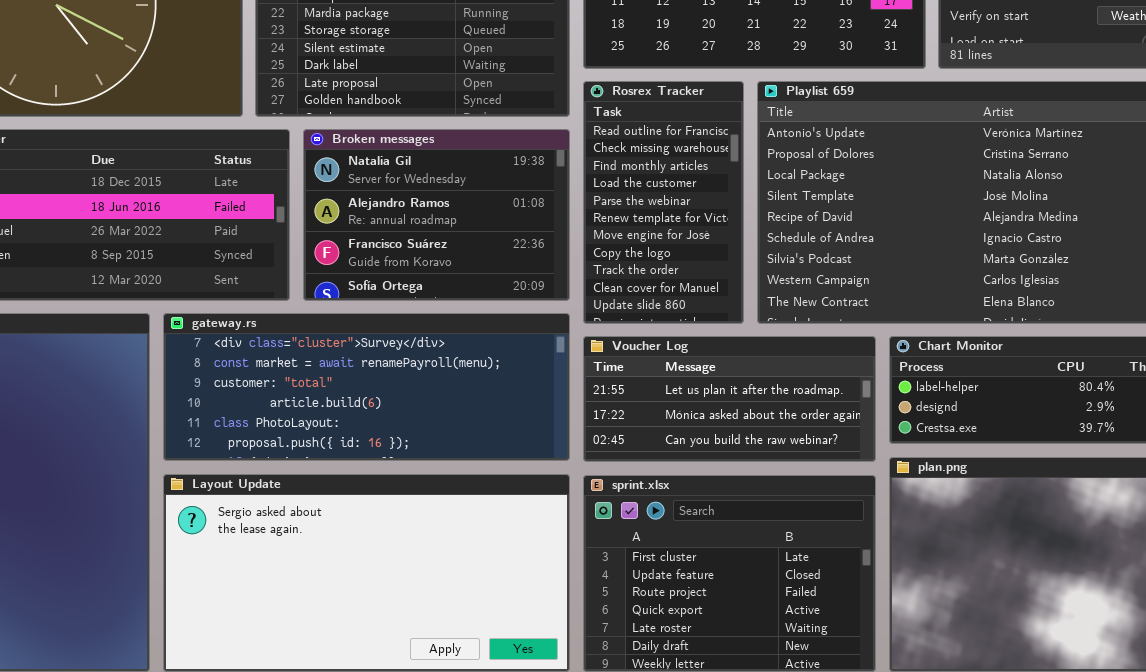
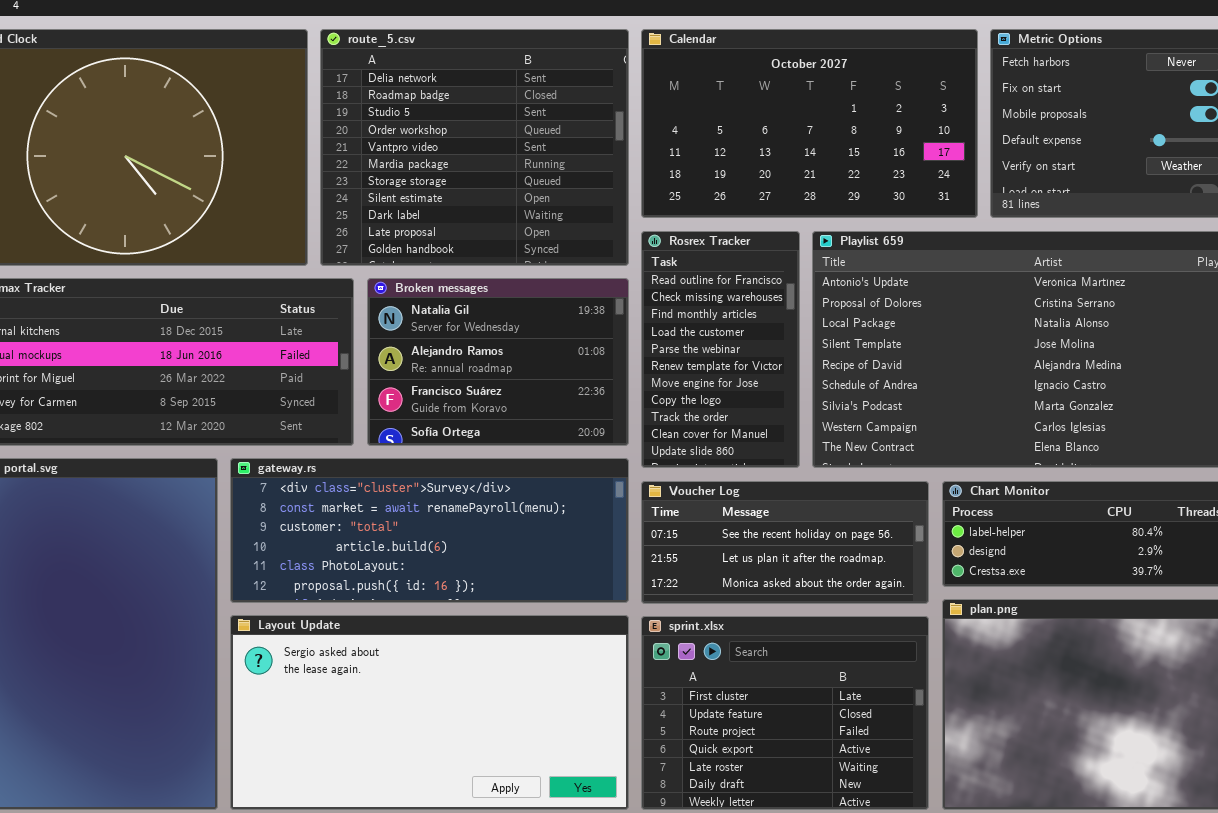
Voucher Log: [583,336,876,462] -> [641,481,929,604], scrolled up 1 row

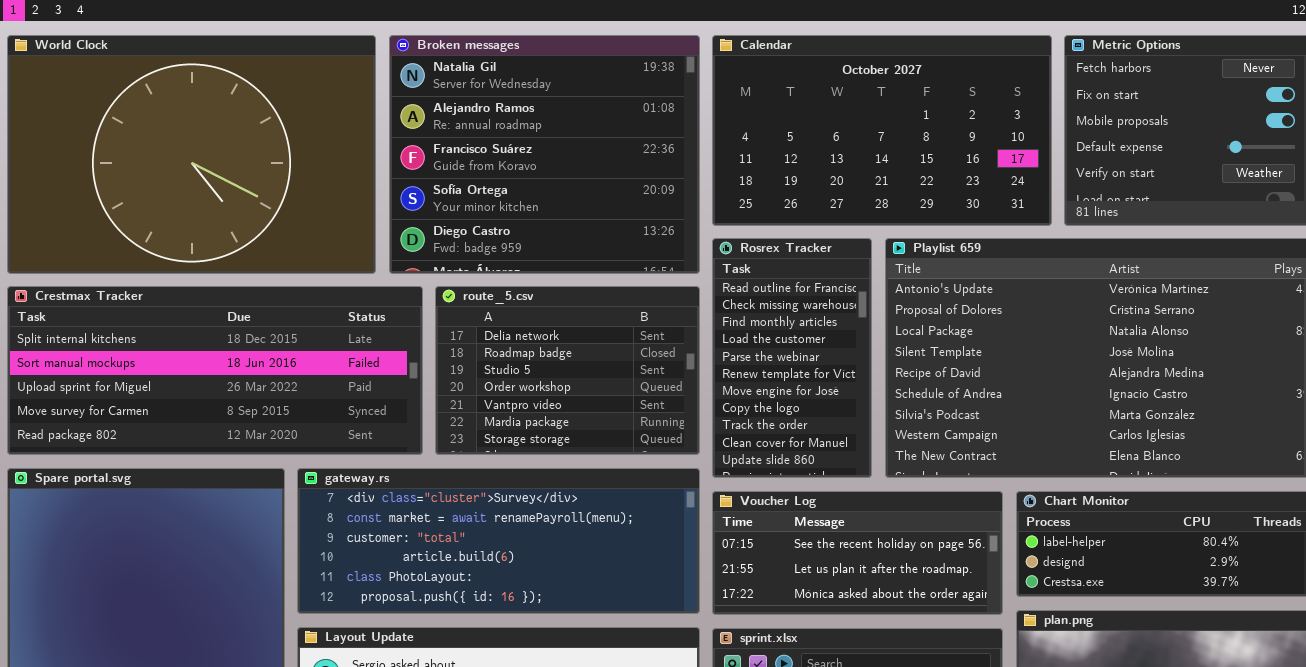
route_5.csv: [320,29,629,266] -> [435,286,700,455], moved, resized
Broken messages: [367,278,629,446] -> [389,35,700,274], moved, resized

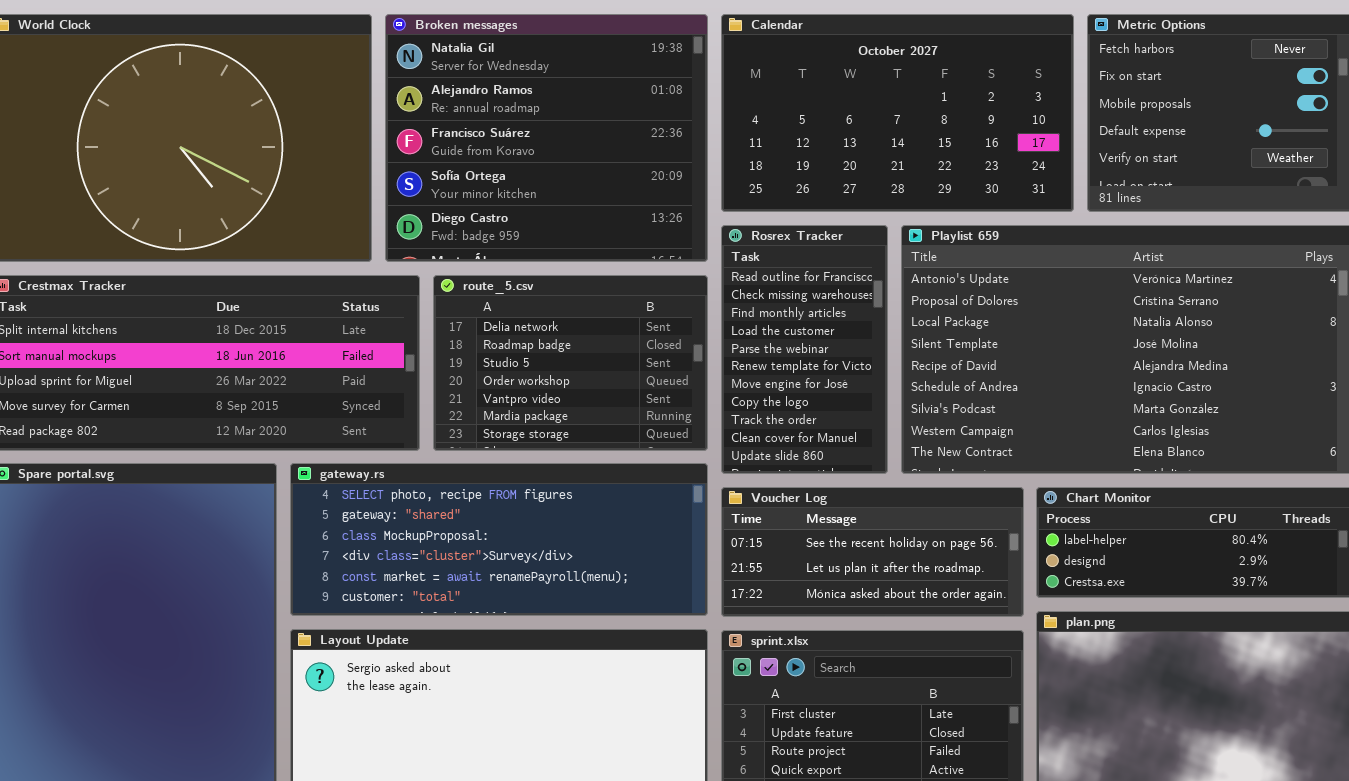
gateway.rs: [297,468,700,614] -> [290,463,708,616], scrolled up 3 rows

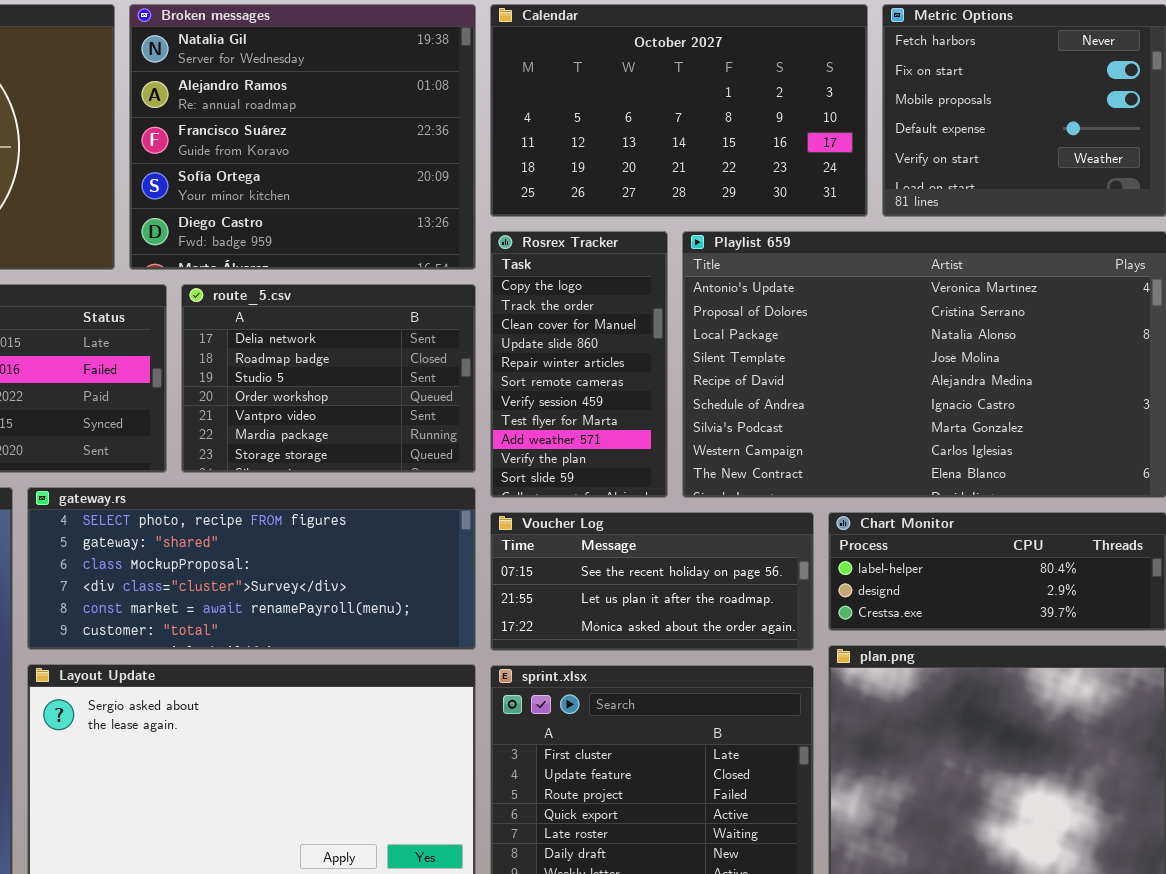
Rosrex Tracker: [721,225,888,474] -> [490,231,668,498], scrolled down 7 rows

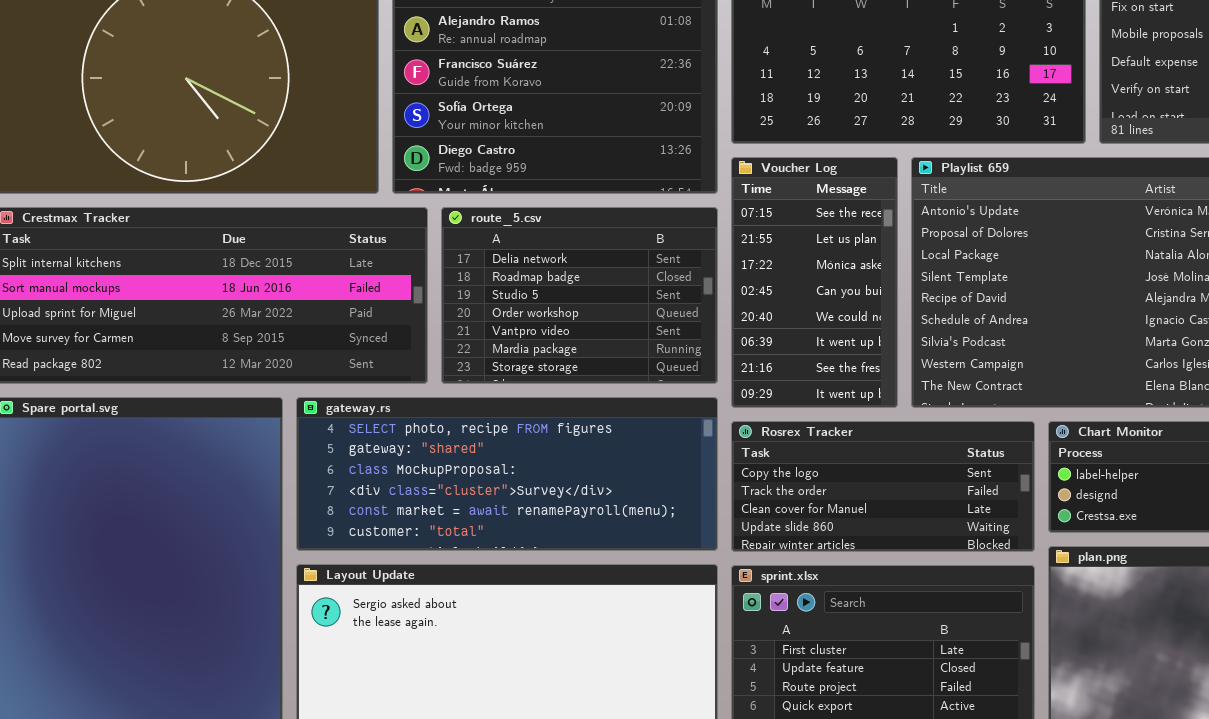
Rosrex Tracker: [490,231,668,498] -> [731,421,1035,552], moved, resized
Voucher Log: [490,512,814,651] -> [731,157,898,408], moved, resized

